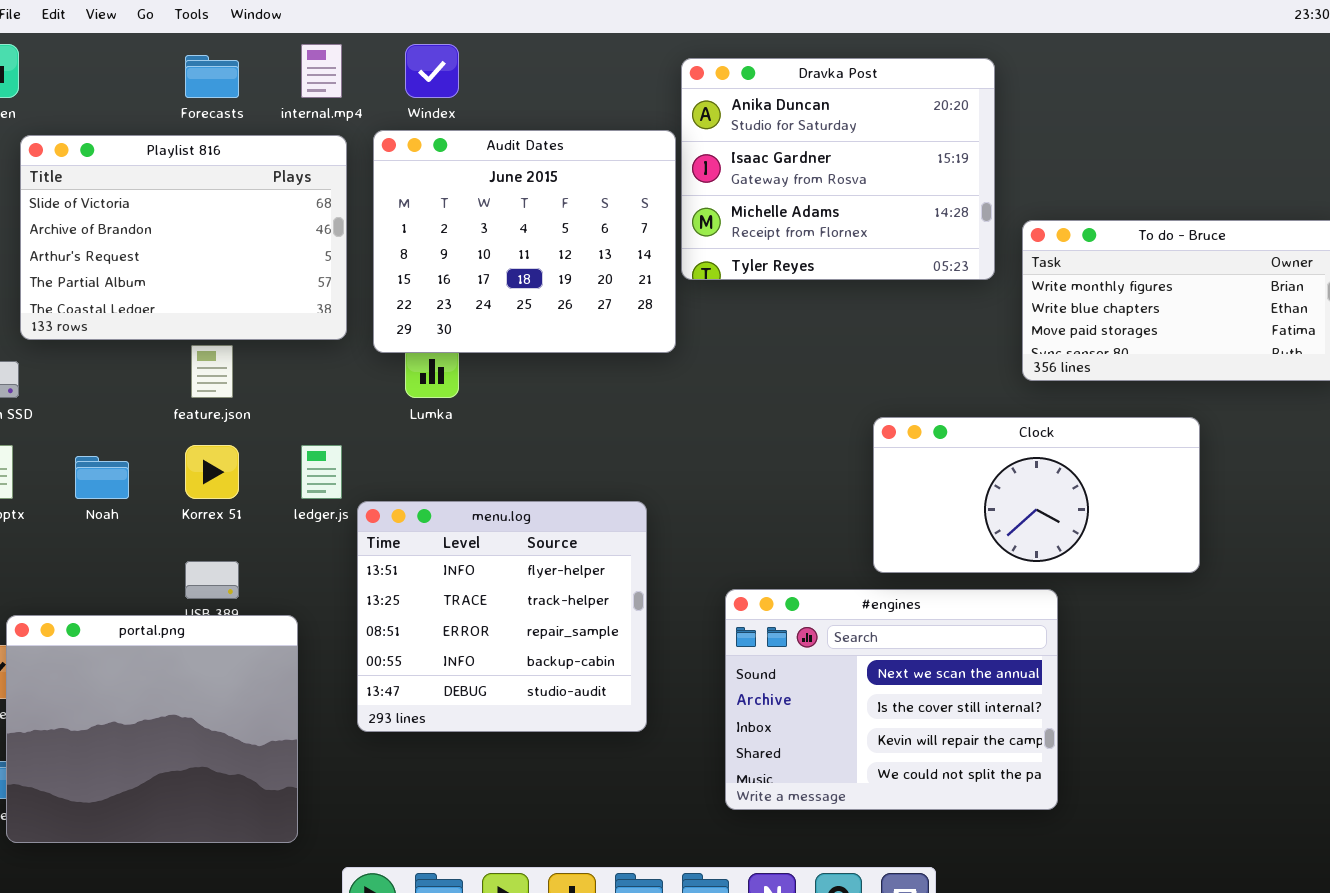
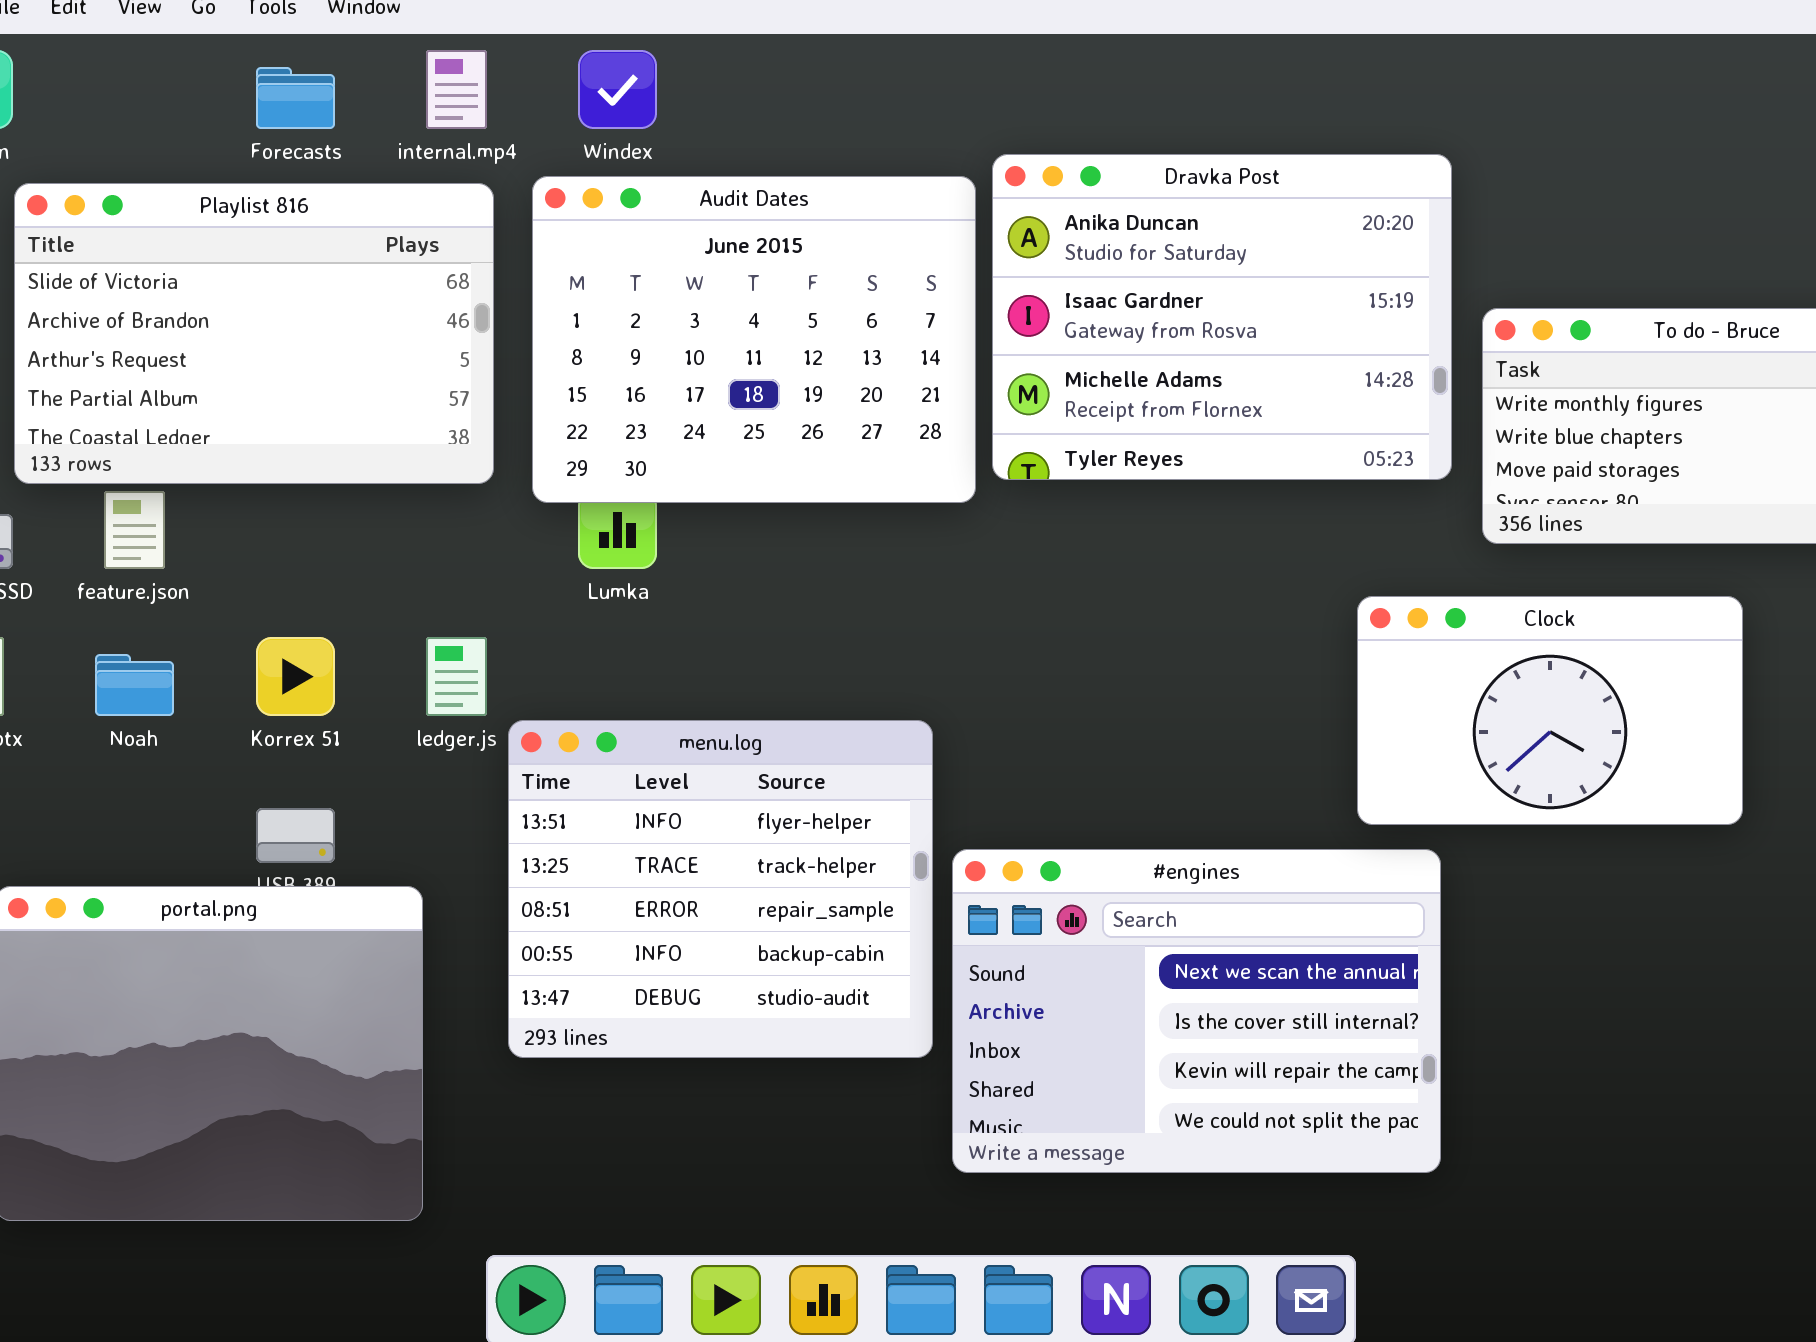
Dravka Post: [681,58,995,280] -> [992,154,1452,480], moved
feature.json: [191,345,233,398] -> [104,491,165,569], moved
Clock: [873,417,1200,573] -> [1357,596,1743,825], resized
#engines: [725,589,1058,810] -> [952,849,1441,1173], moved

